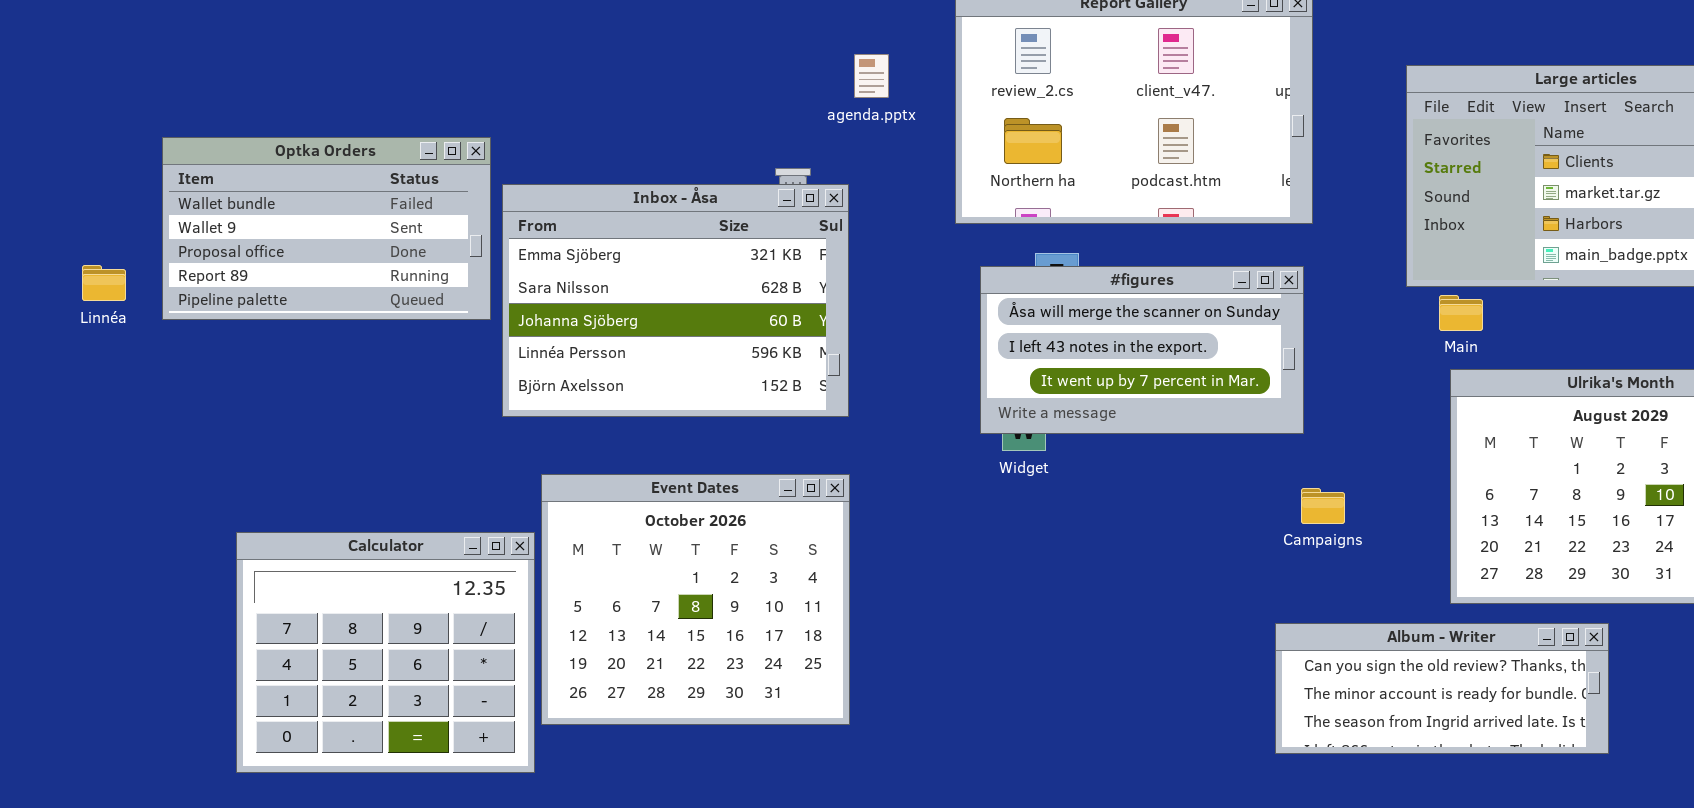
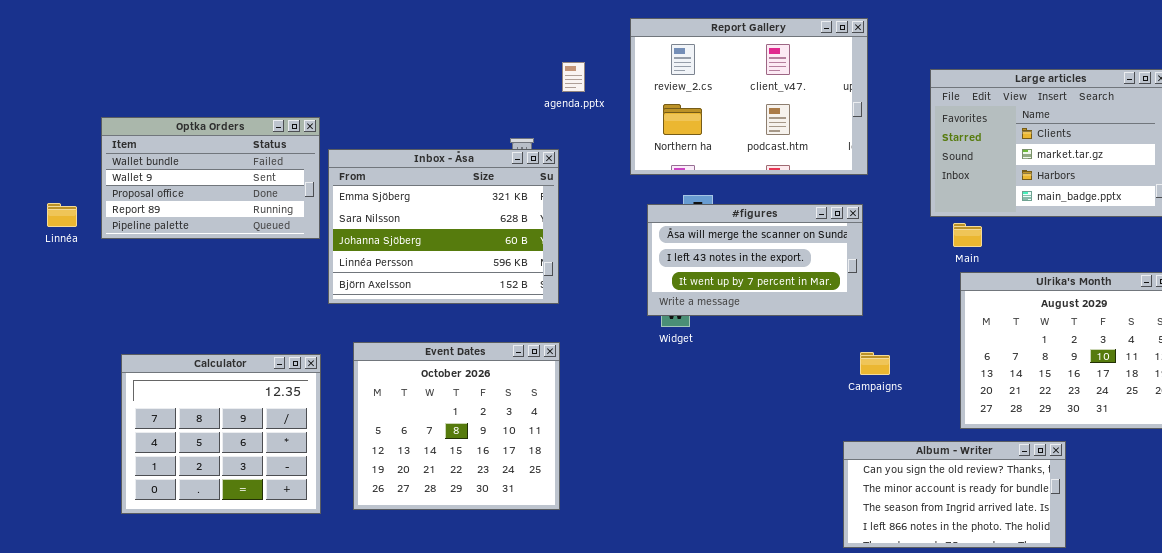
Calculator: [236,532,535,773] -> [121,354,321,514], moved
Album - Writer: [1275,623,1609,754] -> [843,441,1066,548], resized

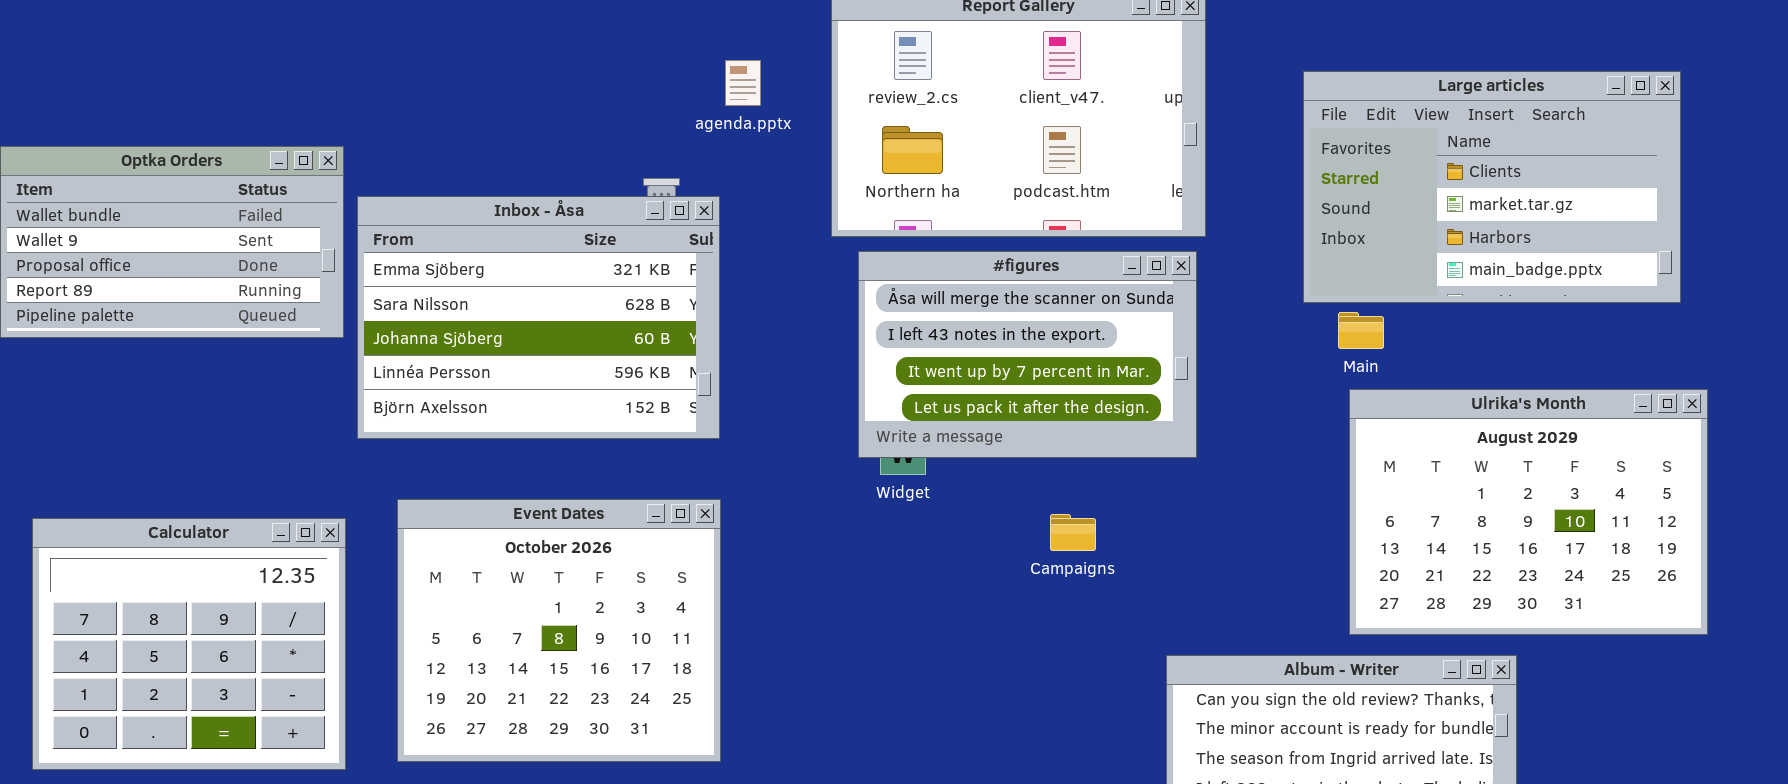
#figures: [647,204,863,316] -> [858,251,1197,458], resized
Campaigns: [860,352,890,375] -> [1050,514,1096,551], moved

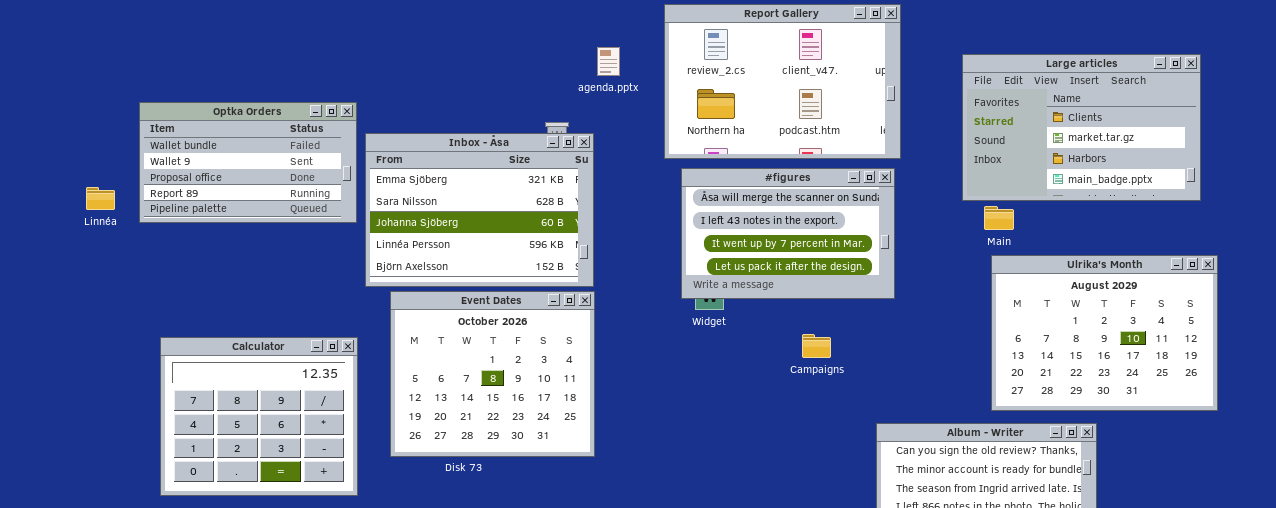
Event Dates: [397,499,721,762] -> [390,291,595,457], moved

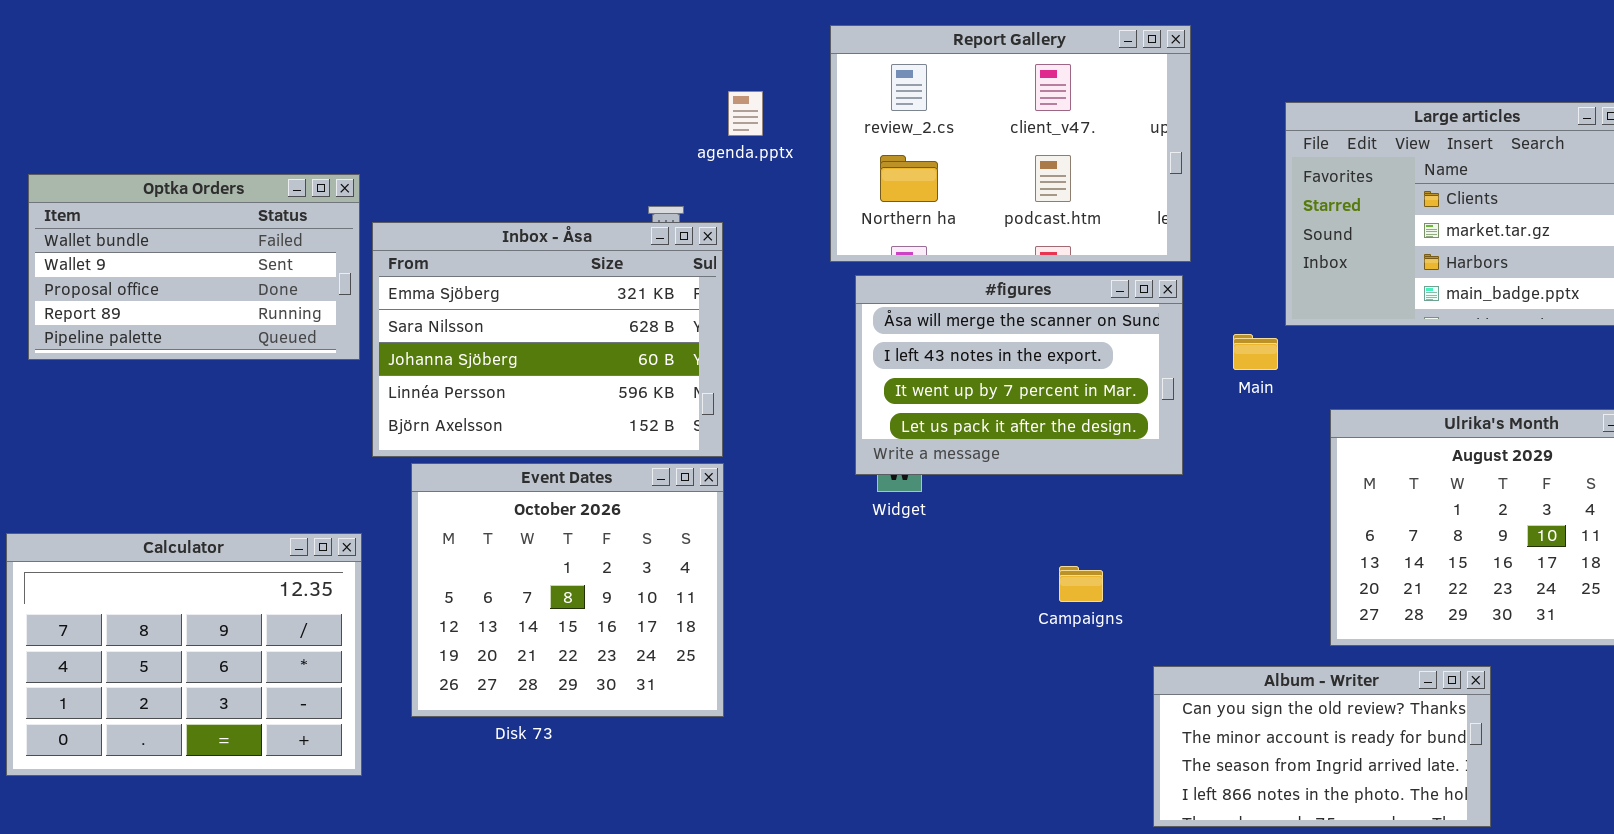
Main: [984,206,1014,230] -> [1233,334,1278,370], moved
Campaigns: [802,334,831,358] -> [1059,566,1103,602], moved
Calculator: [160,337,358,496] -> [6,533,362,776], resized

